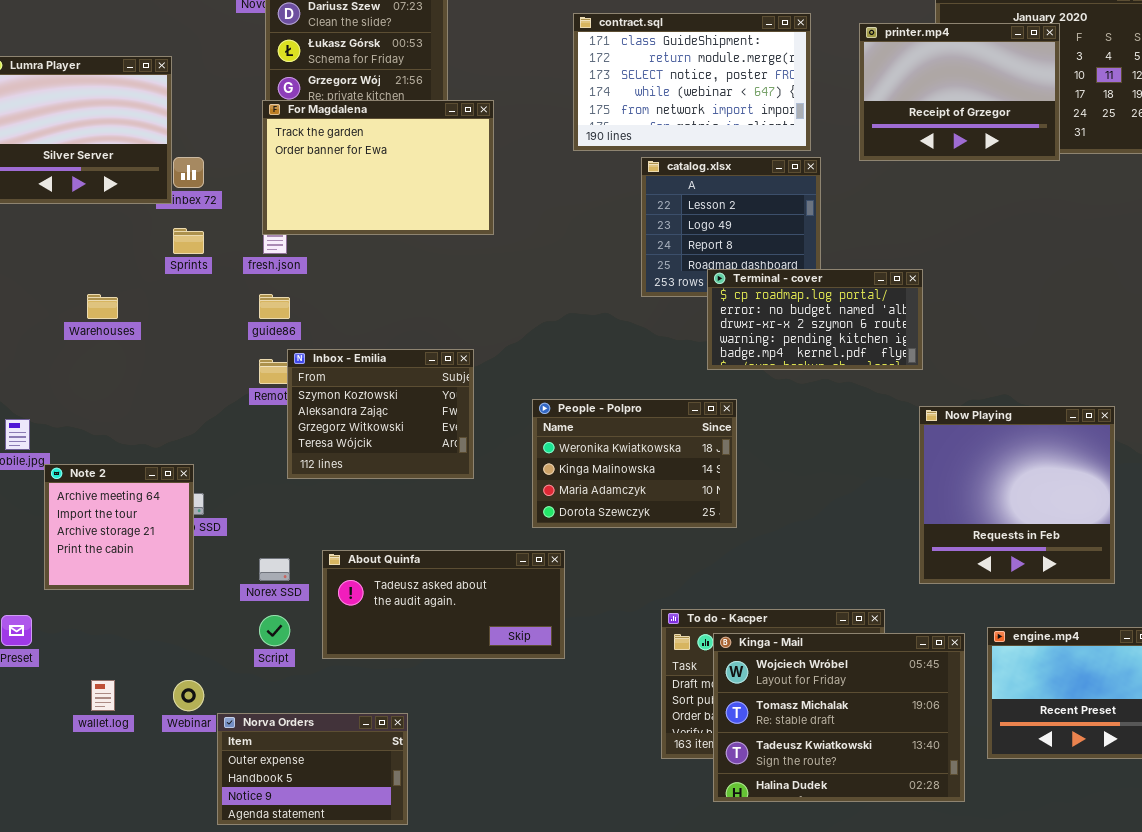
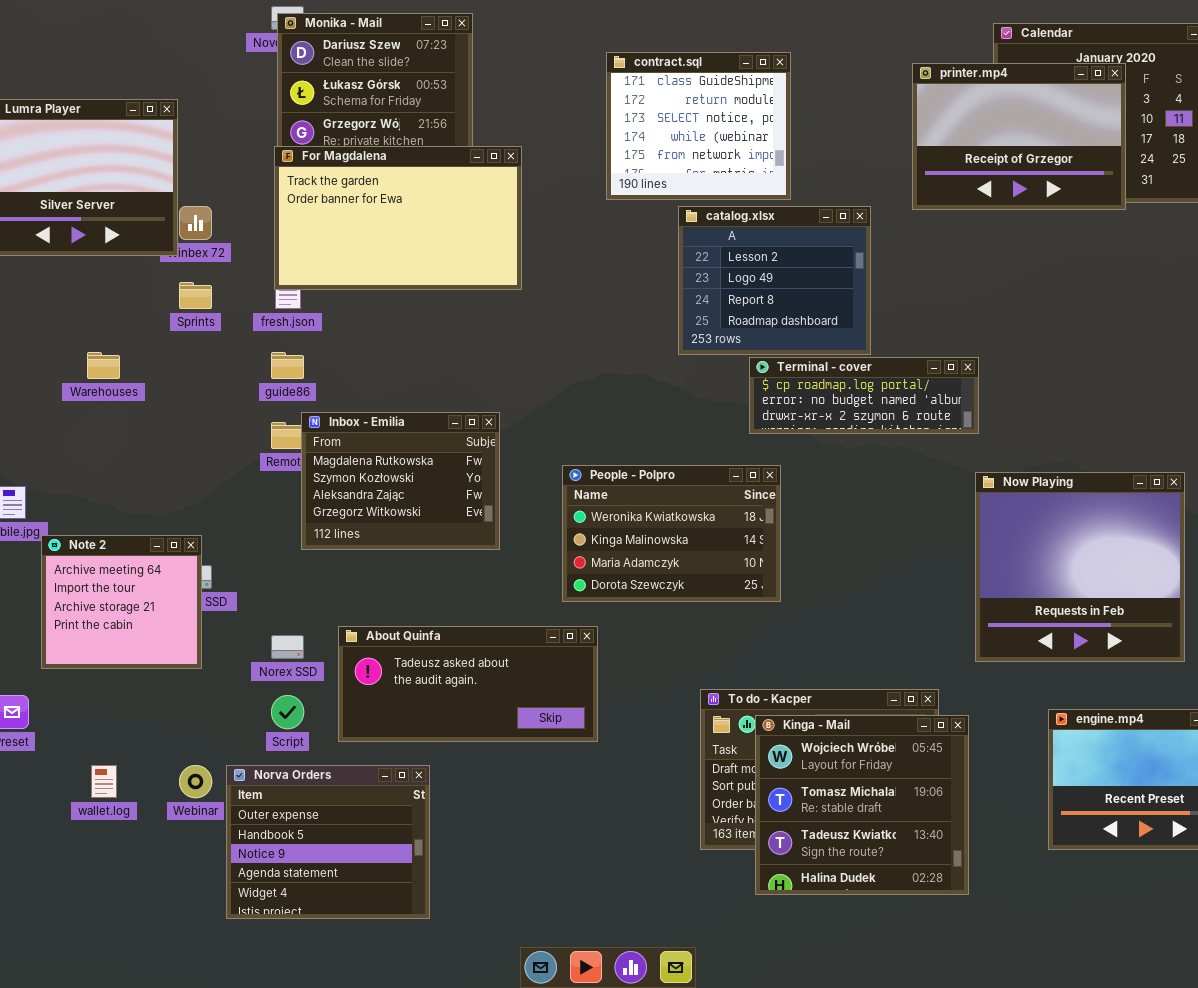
contract.sql: [573,13,811,151] -> [606,52,791,200], resized
Terminal - cover: [707,269,923,370] -> [749,357,979,434], resized
Inbox - Emilia: [287,349,474,479] -> [301,412,500,550], scrolled up 1 row
Kinga - Mail: [713,633,965,802] -> [755,715,969,895], resized
Norva Orders: [217,713,408,825] -> [226,765,430,919], resized

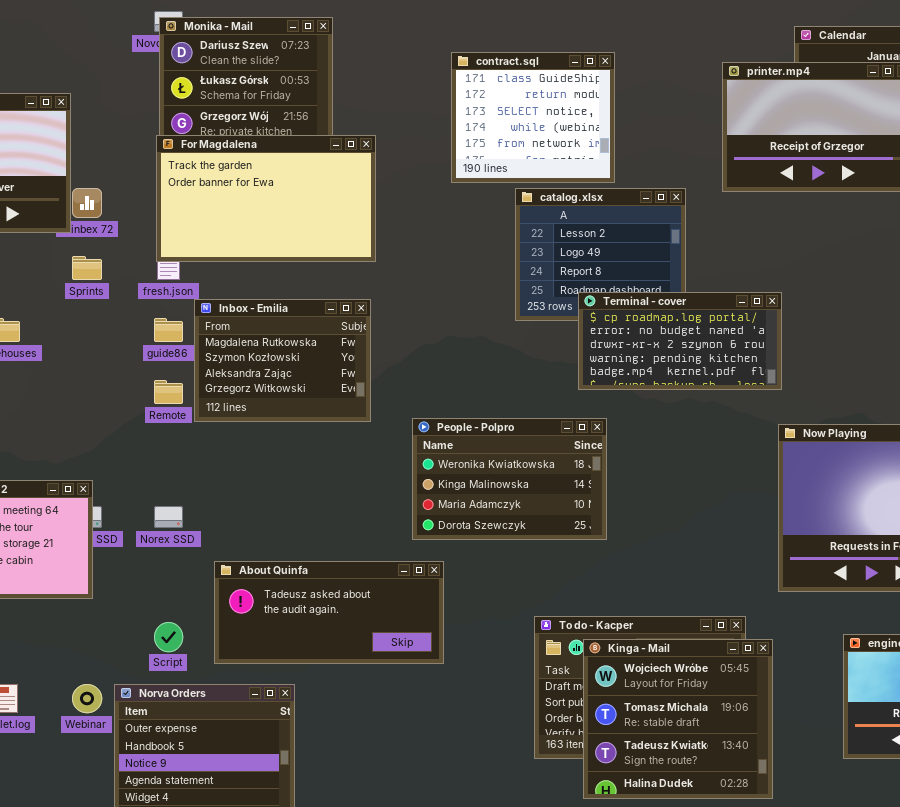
Terminal - cover: [749,357,979,434] -> [578,292,782,390], resized
Inbox - Emilia: [301,412,500,550] -> [194,299,371,422], moved
Norex SSD: [271,635,304,659] -> [154,506,183,528], moved

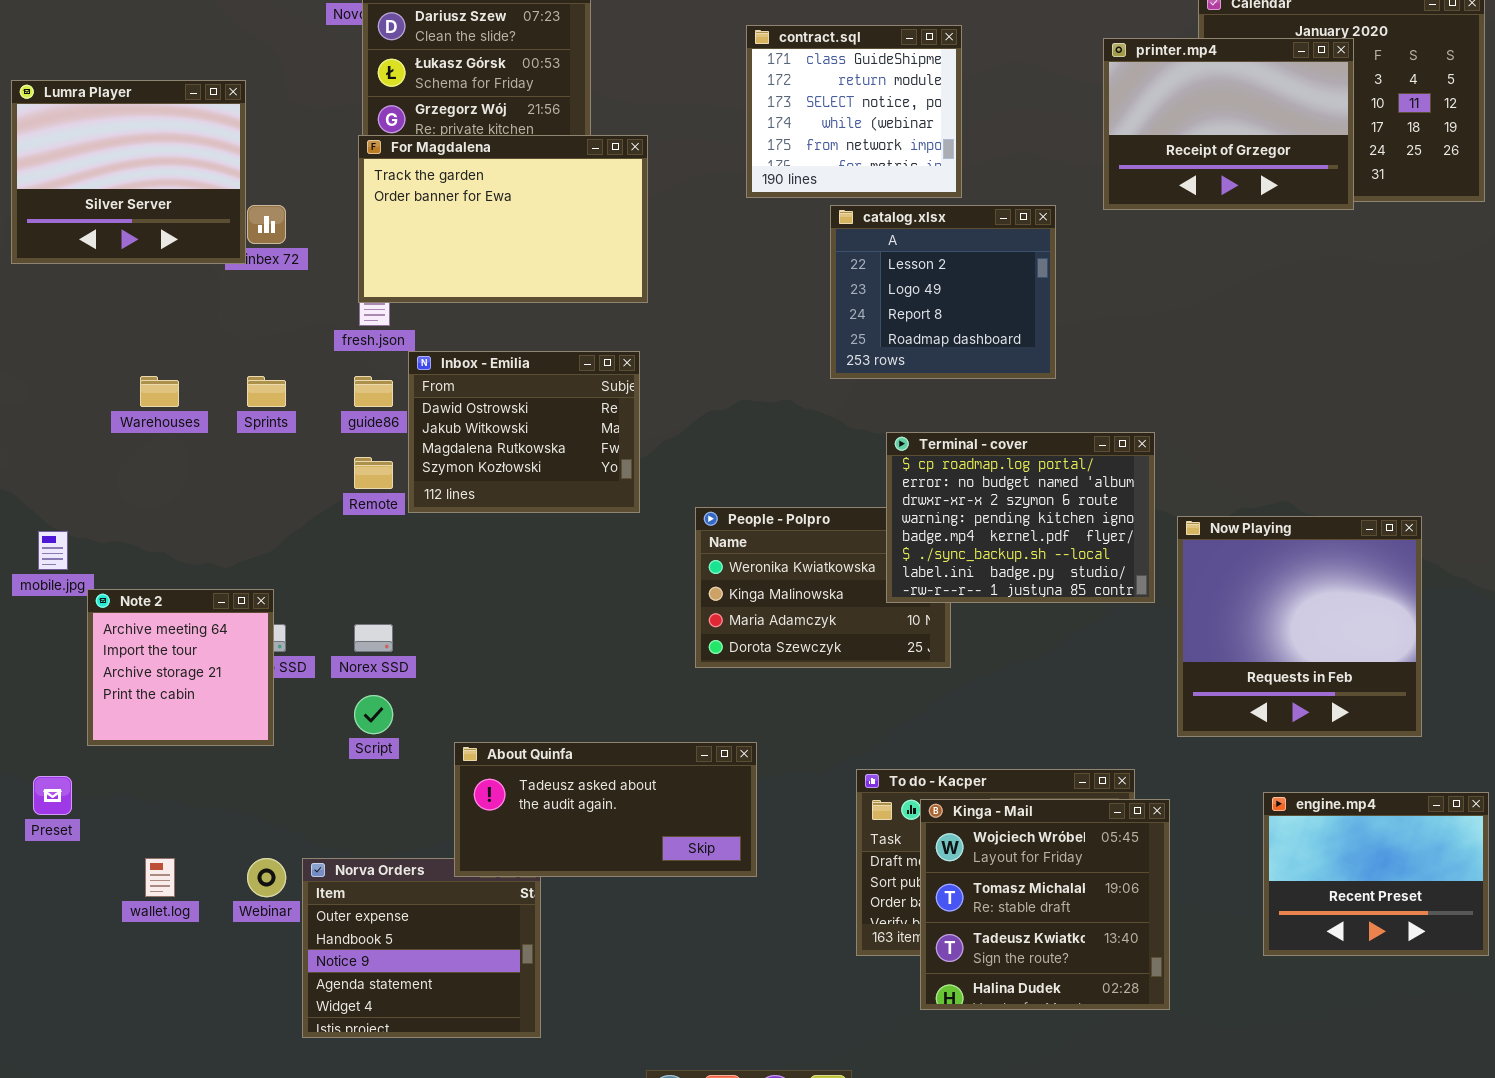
Sprints: [72,256,102,280] -> [247,376,286,407], moved
Terminal - cover: [578,292,782,390] -> [886,432,1155,603], moved, resized
Inbox - Emilia: [194,299,371,422] -> [408,351,640,513], scrolled up 2 rows
About Quinfa: [214,561,444,664] -> [454,742,757,877], moved
Script: [154,622,183,652] -> [354,695,393,734], moved

